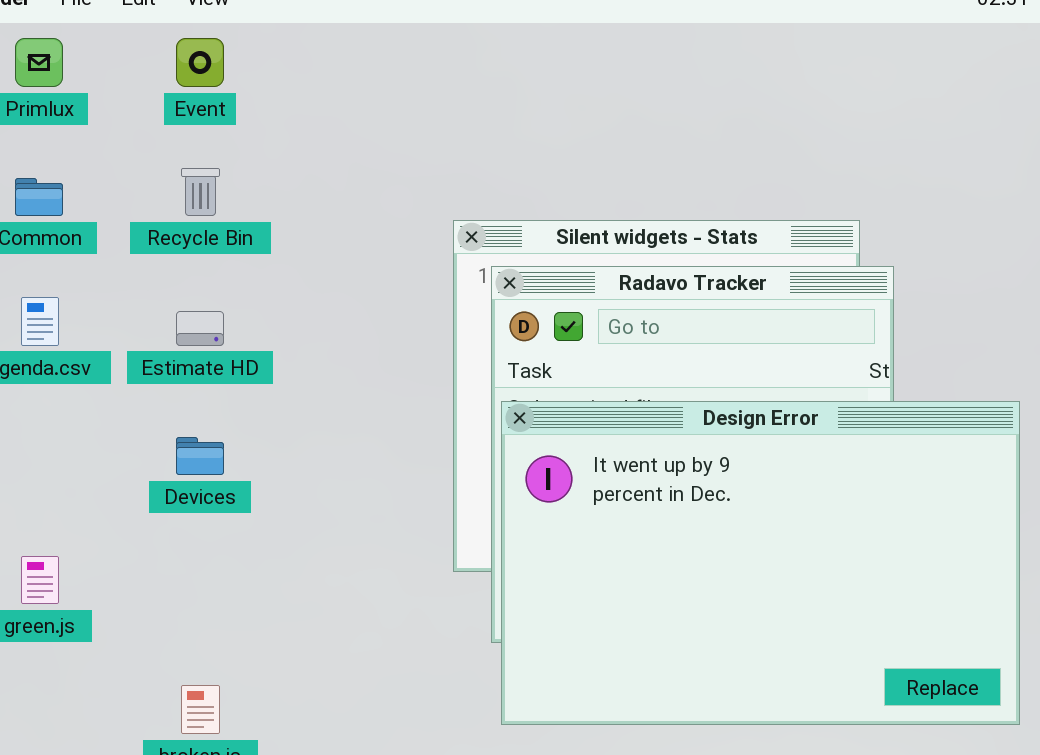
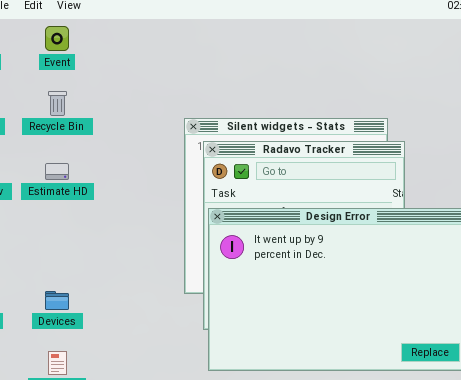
Devices: [176,437,224,475] -> [45,291,69,310], moved

